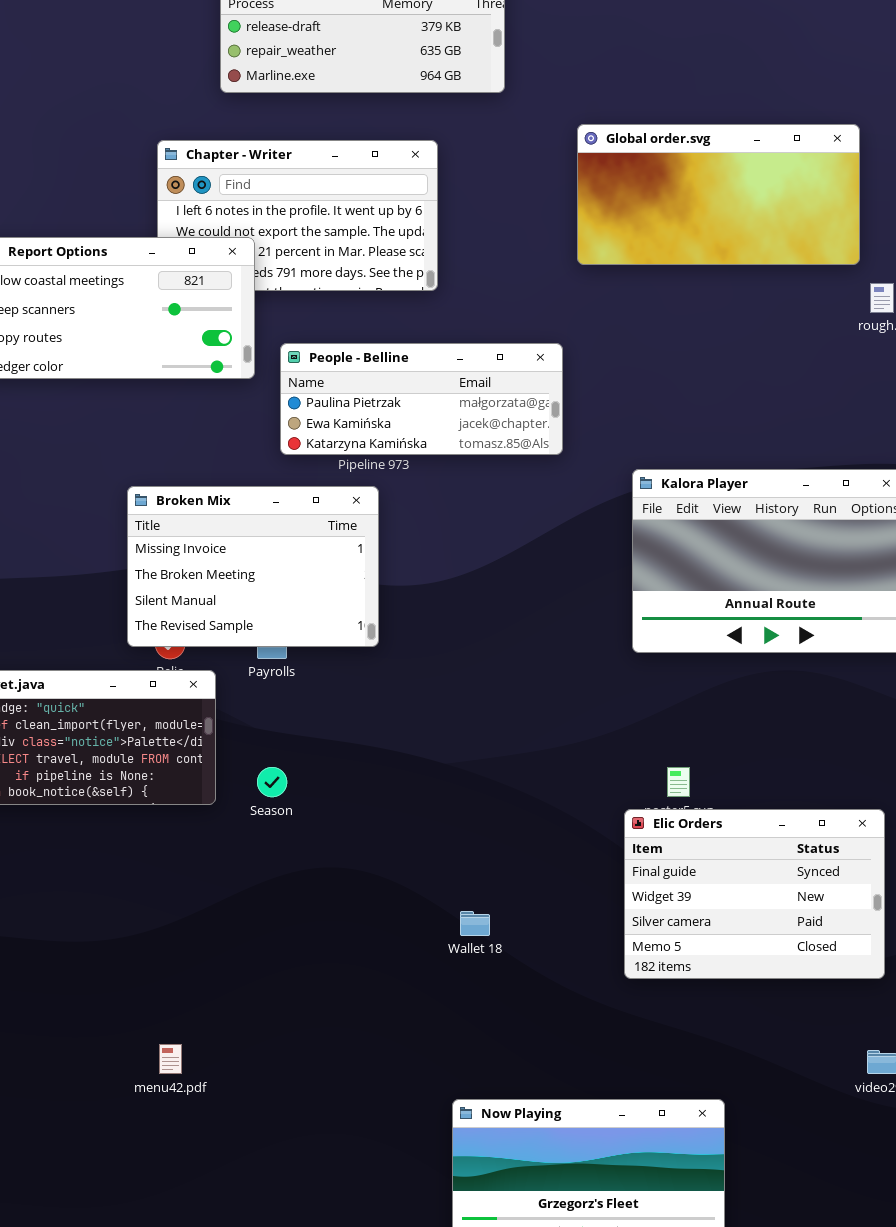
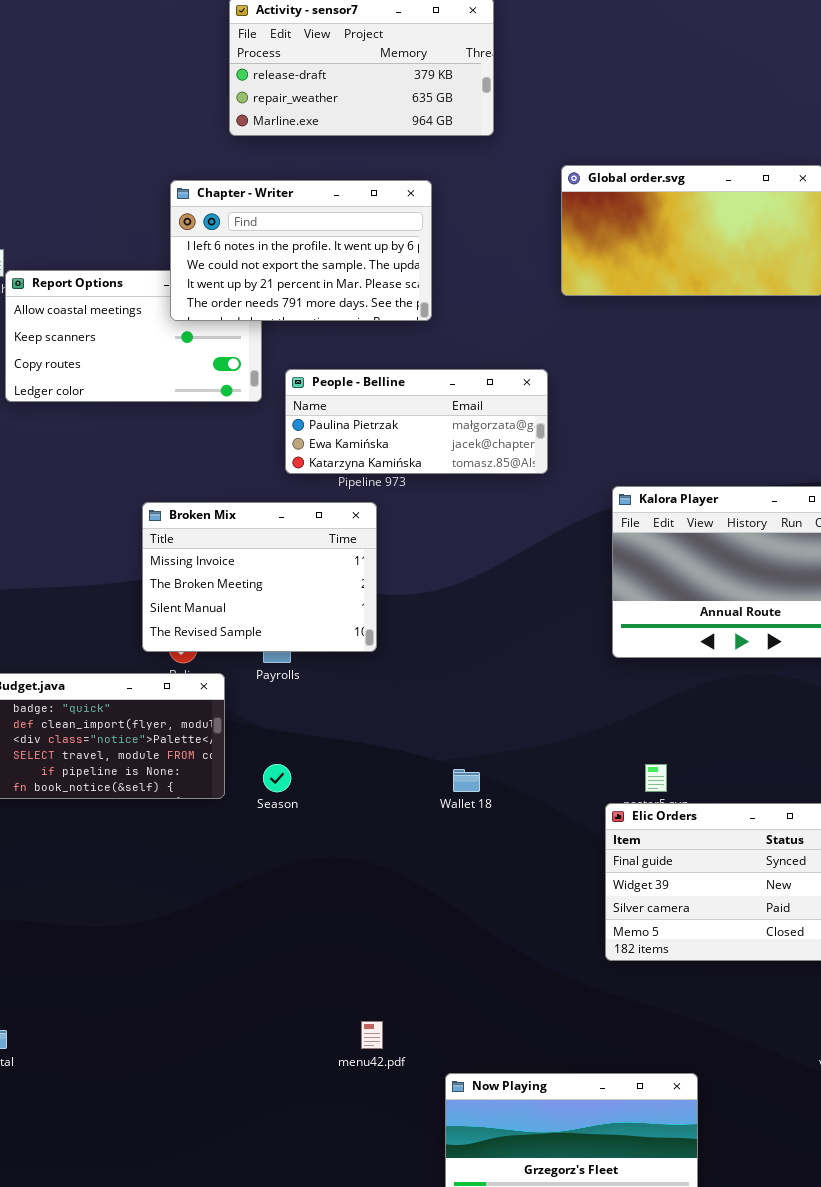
Chapter - Writer: [157,140,438,291] -> [170,180,432,321], raised
Wallet 18: [460,911,490,936] -> [453,769,480,792], moved
menu42.pdf: [159,1044,182,1074] -> [361,1021,383,1049], moved

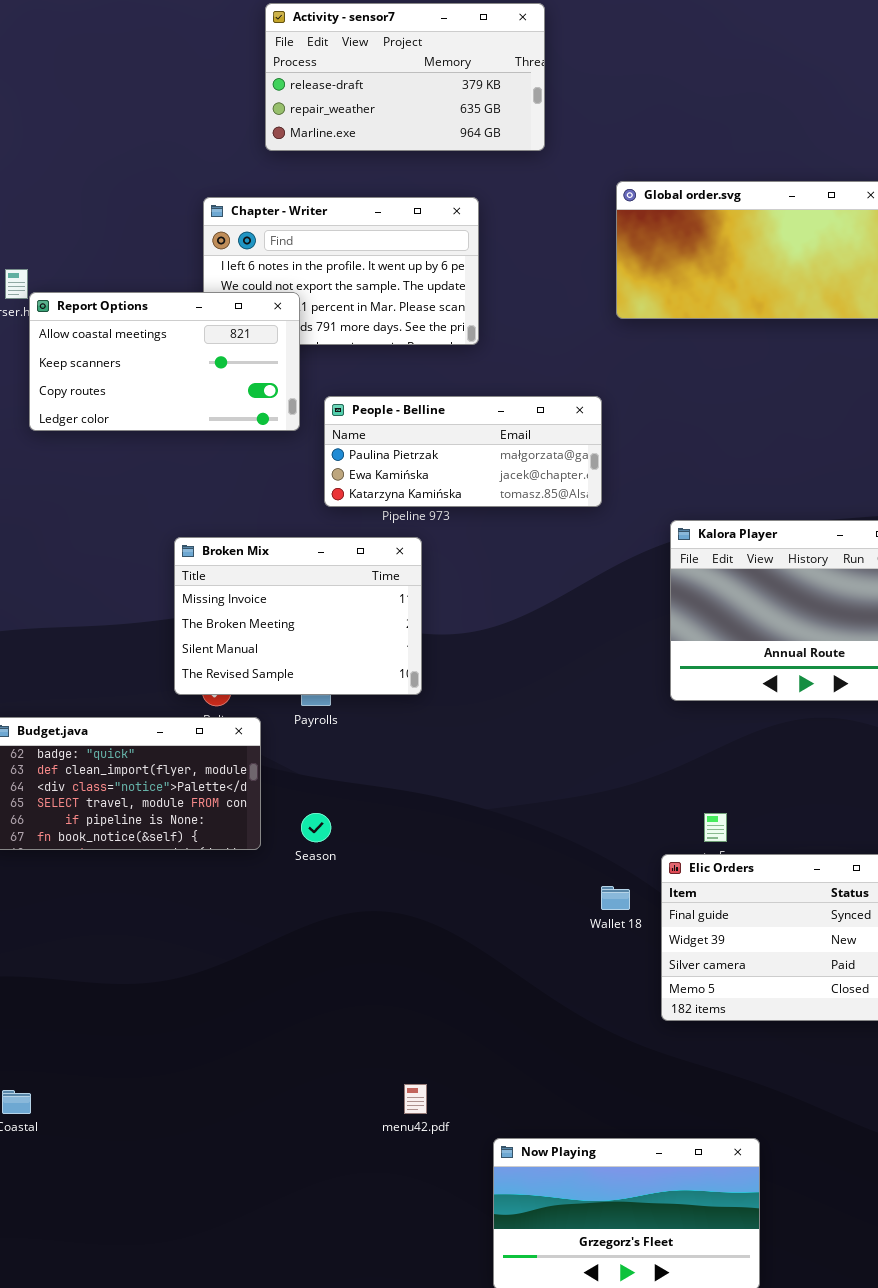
Report Options: [5,270,262,402] -> [29,292,300,431], raised
Wallet 18: [453,769,480,792] -> [601,886,630,910], moved

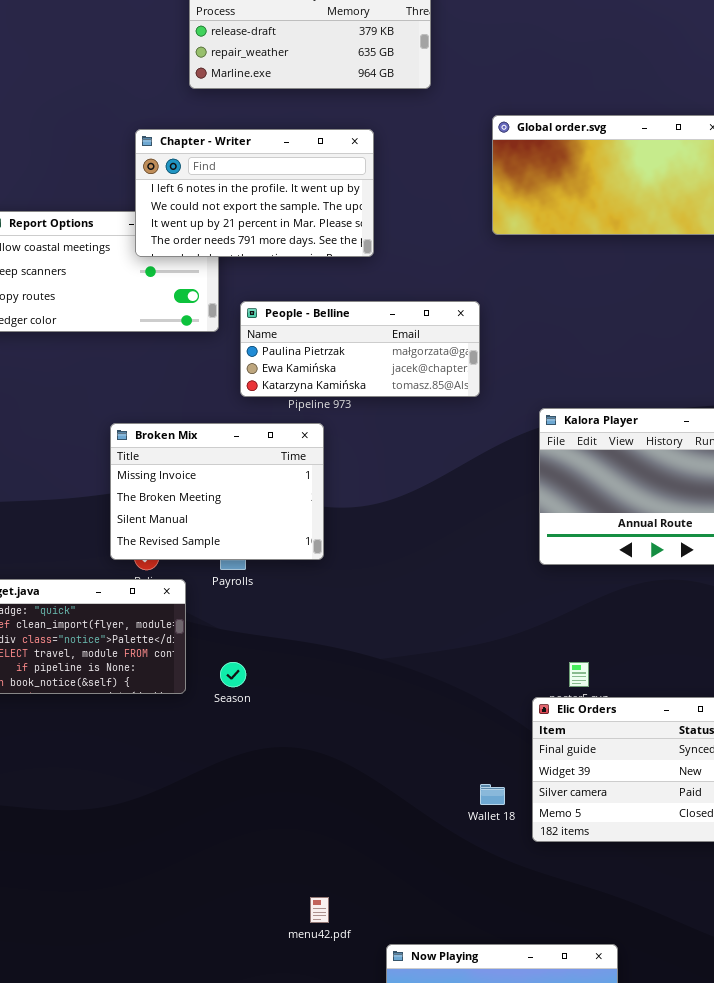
Chapter - Writer: [203,197,479,345] -> [135,129,374,257], raised
Wallet 18: [601,886,630,910] -> [480,784,505,805], moved

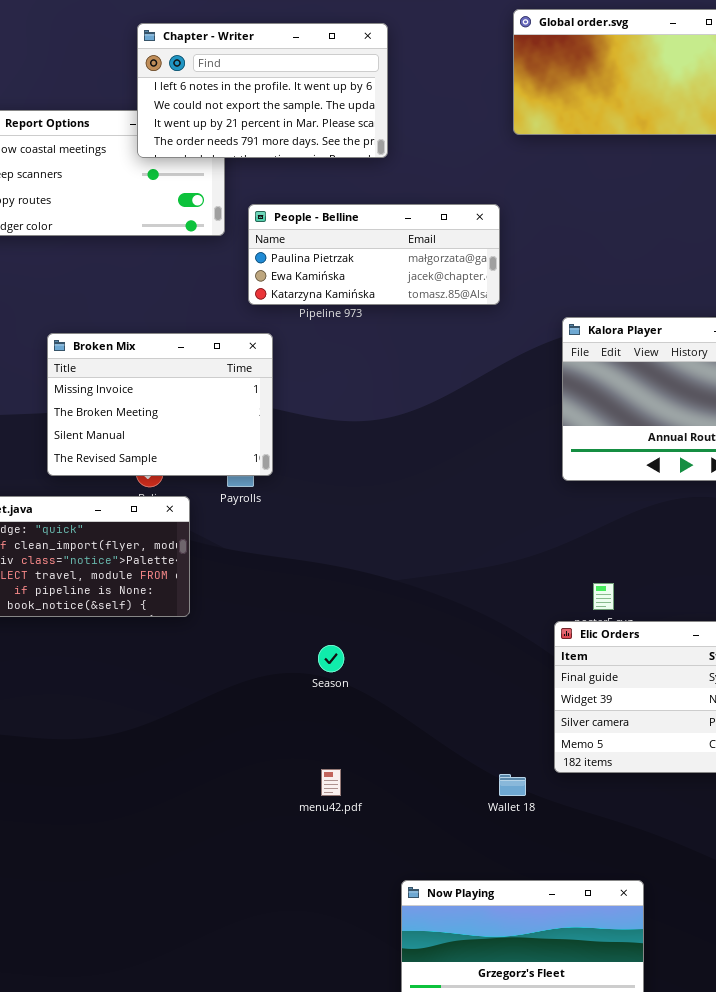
Broken Mix: [110,423,324,560] -> [47,333,273,476], moved
Season: [220,662,246,687] -> [318,645,344,672], moved
Wallet 18: [480,784,505,805] -> [499,774,526,796], moved
menu42.pdf: [310,897,329,923] -> [321,769,341,796], moved

